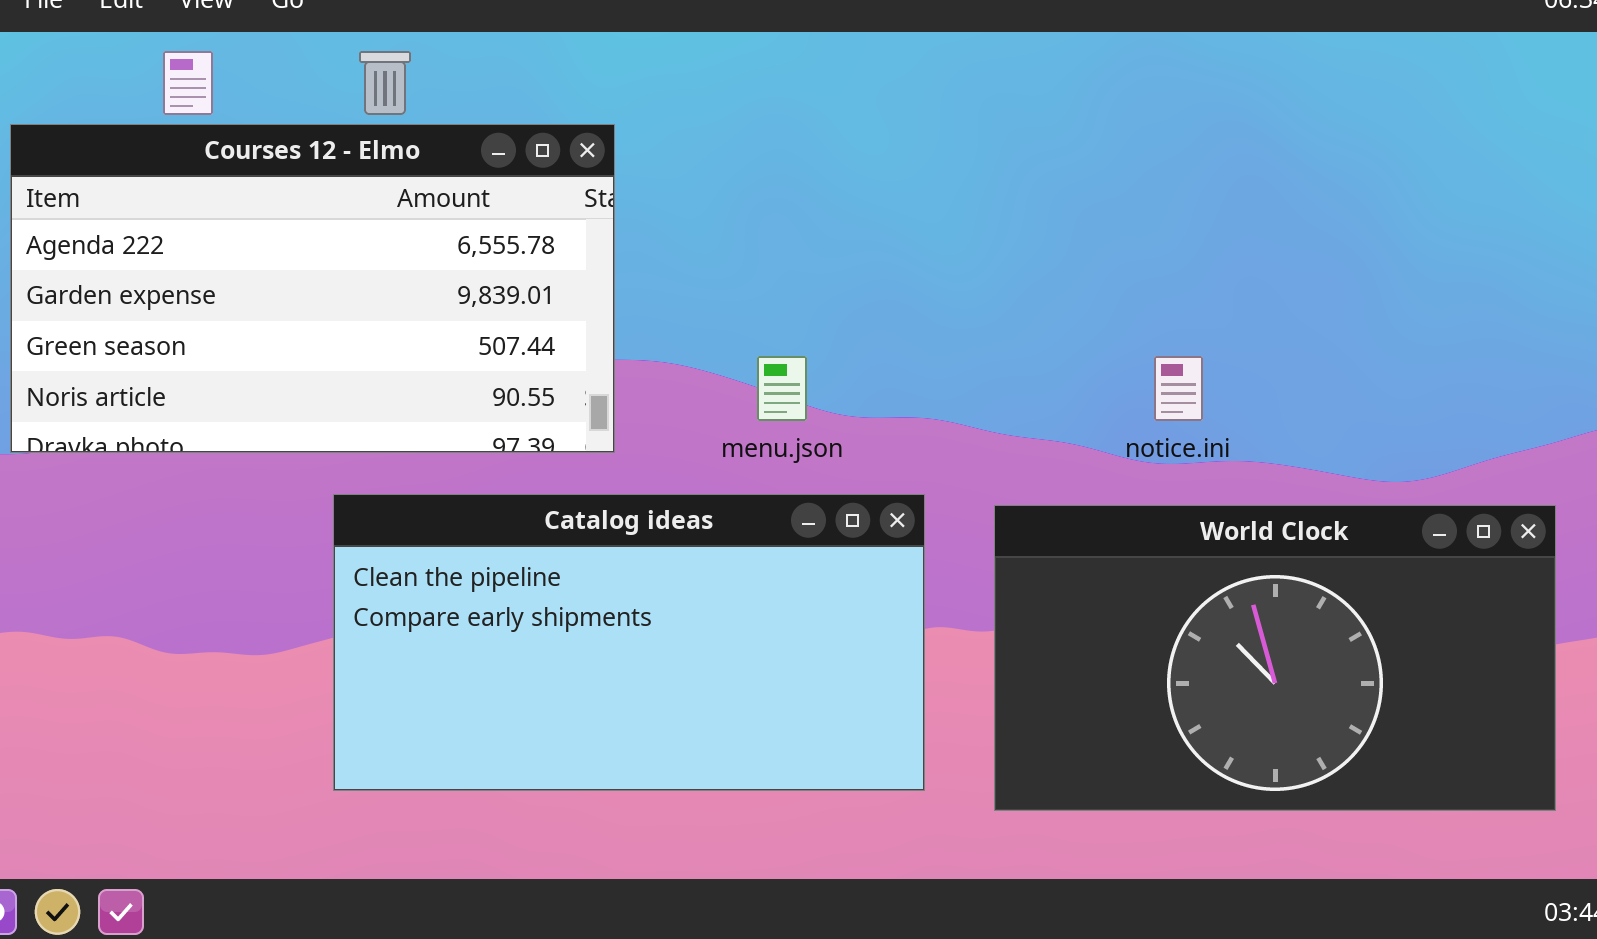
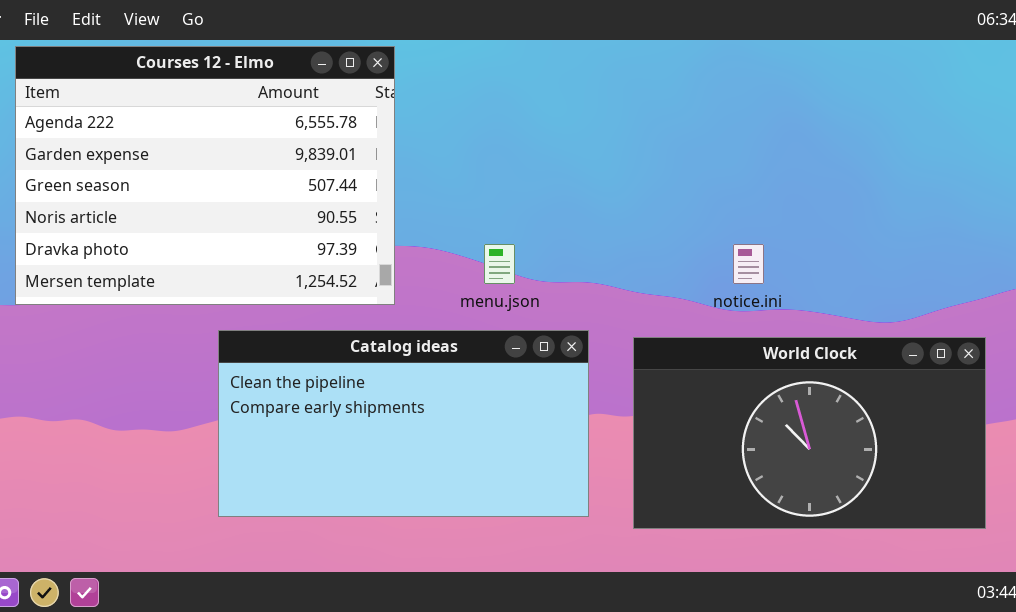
Courses 12 - Elmo: [10,124,615,453] -> [15,46,395,305], resized

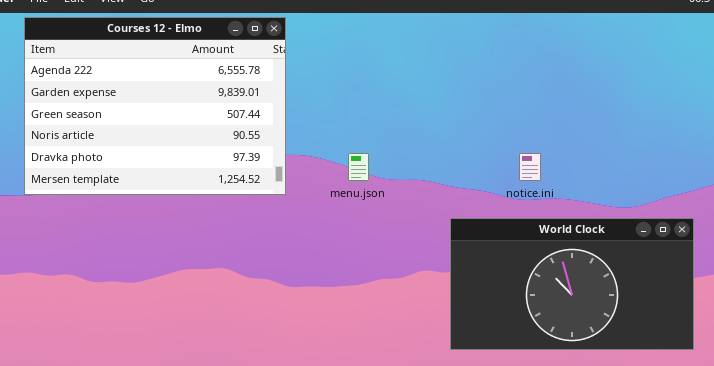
Catalog ideas: [218,330,589,517] -> none, closed

